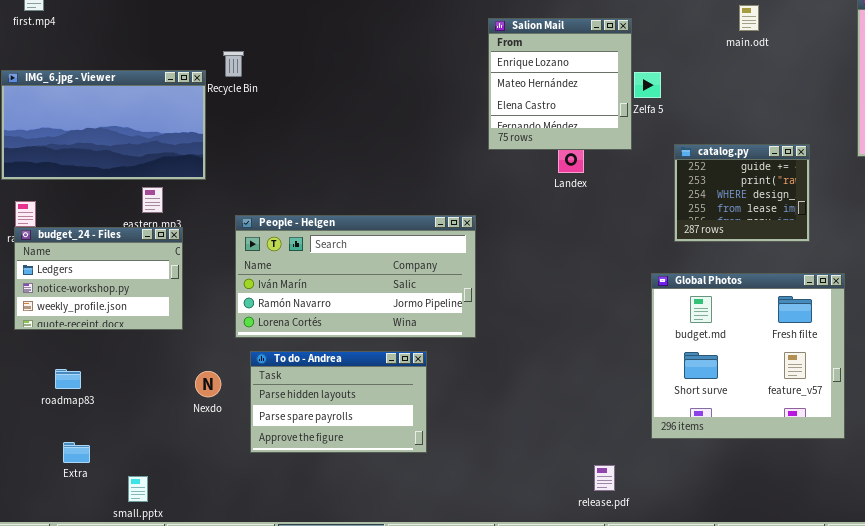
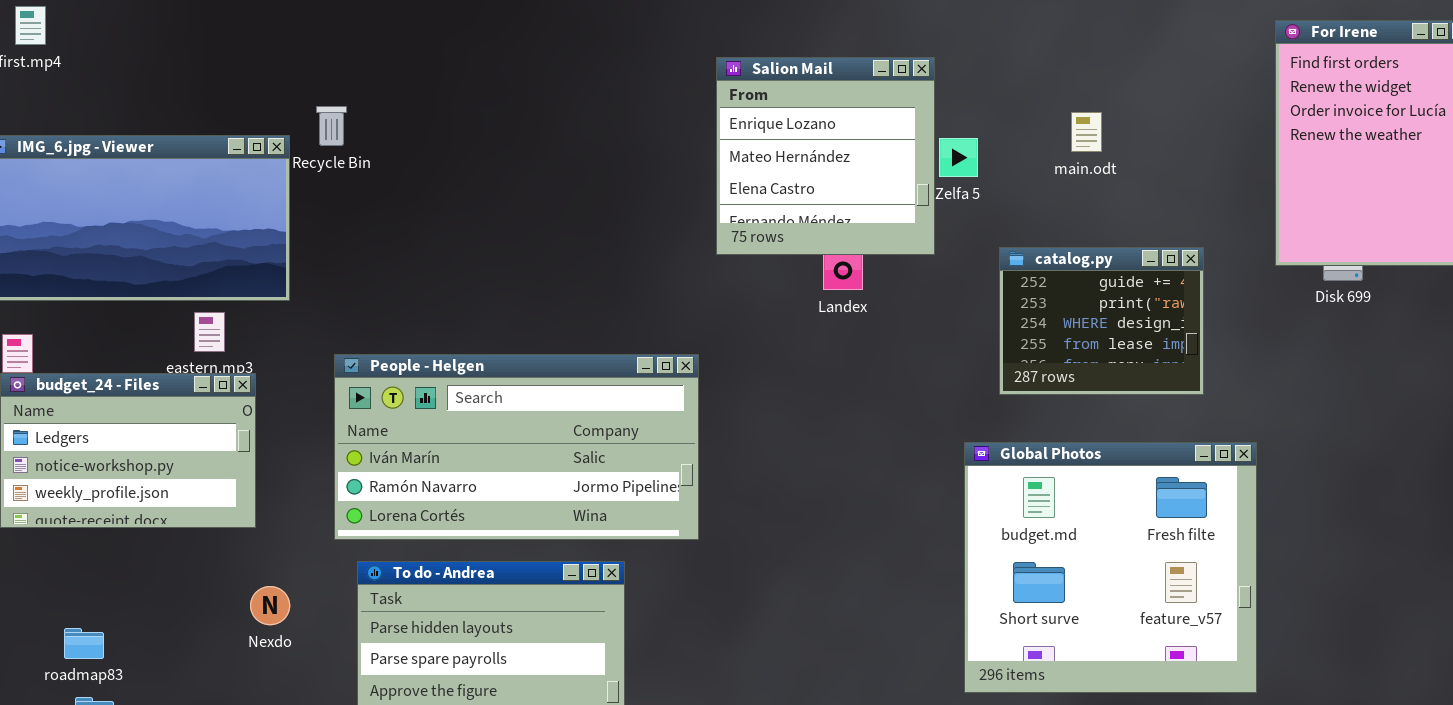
main.odt: [739,5,759,31] -> [1071,112,1102,152], moved
roadmap83: [55,369,81,389] -> [64,628,104,659], moved
Nexdo: [195,371,221,397] -> [250,586,290,625], moved

